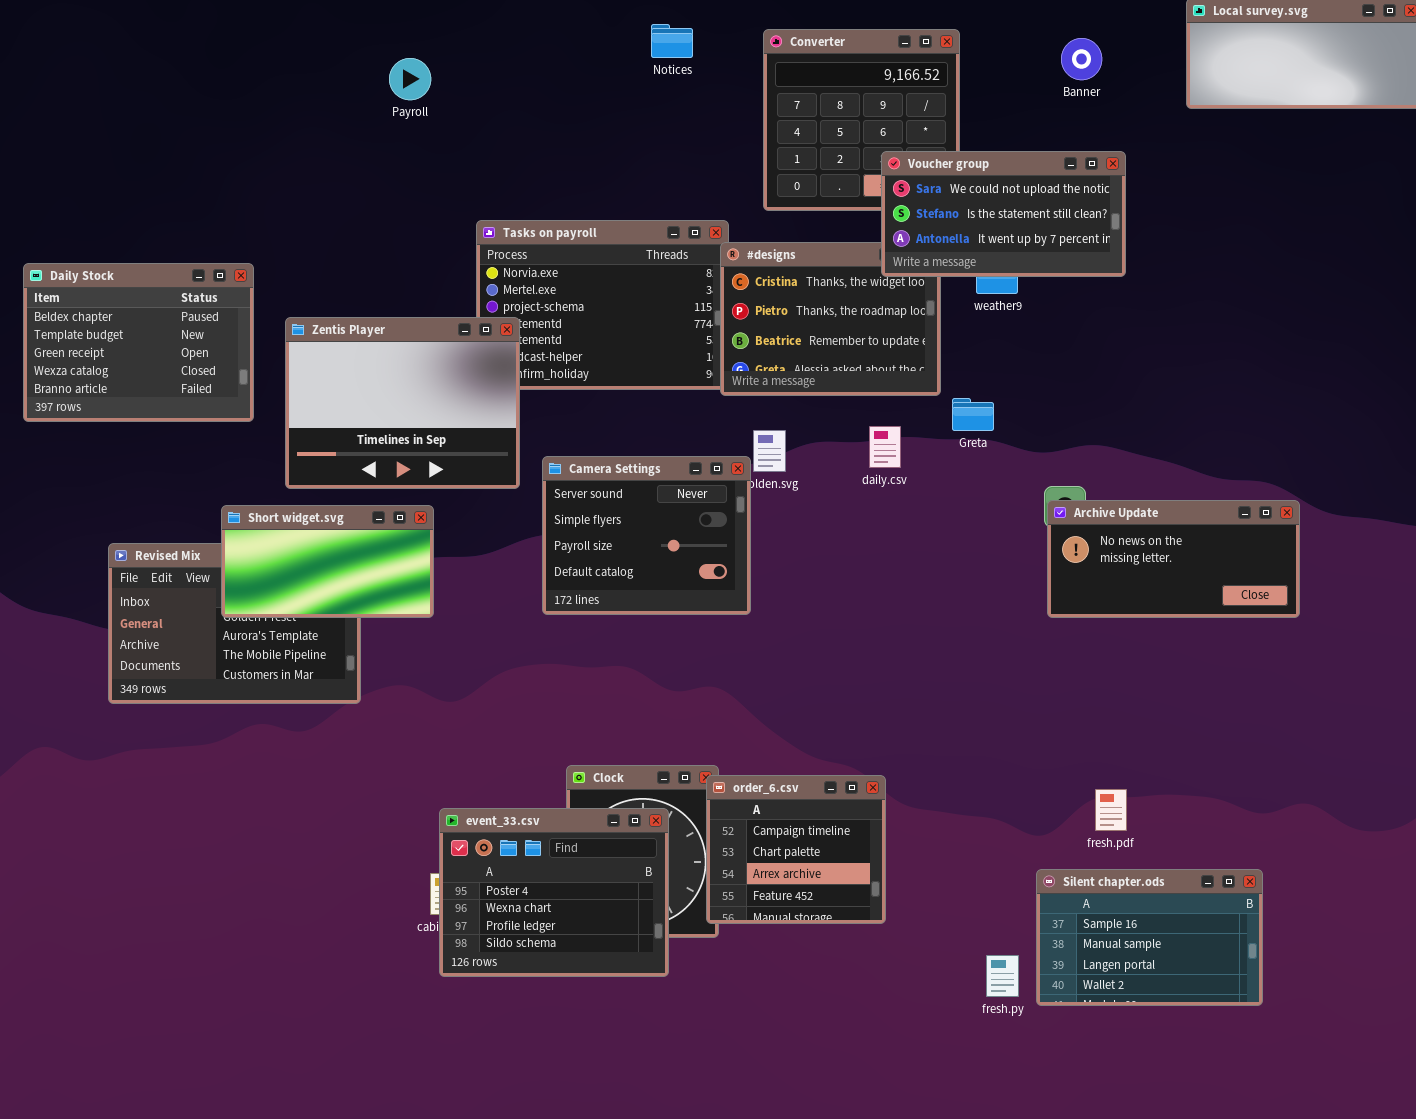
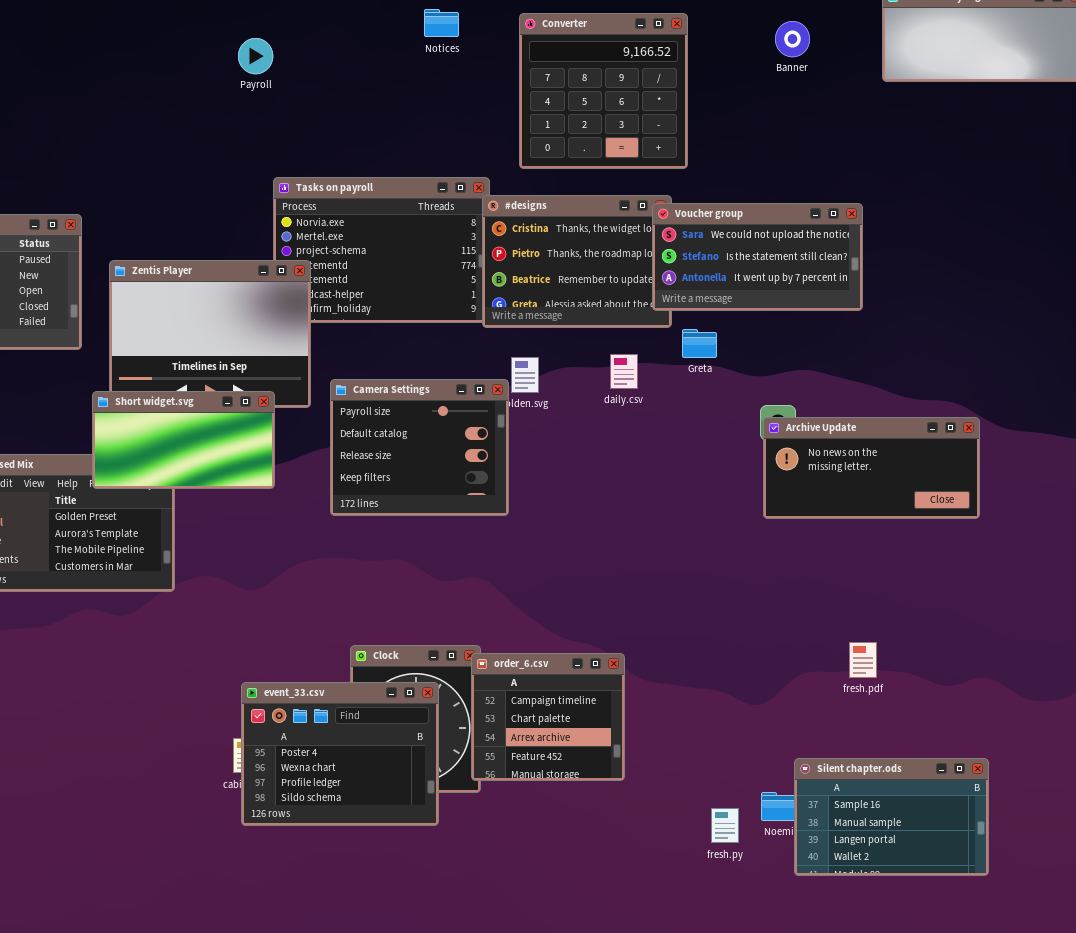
Payroll: [389,58,431,100] -> [238,38,273,74], moved
Voucher group: [881,151,1126,277] -> [652,203,863,311], moved
Camera Settings: [542,456,751,615] -> [330,379,509,516], scrolled down 2 rows
Short widget.svg: [221,505,434,618] -> [92,391,275,489], moved
fresh.pdf: [1095,789,1127,831] -> [849,642,877,678], moved
Silent chapter.ods: [1036,869,1263,1006] -> [794,758,989,876], moved

